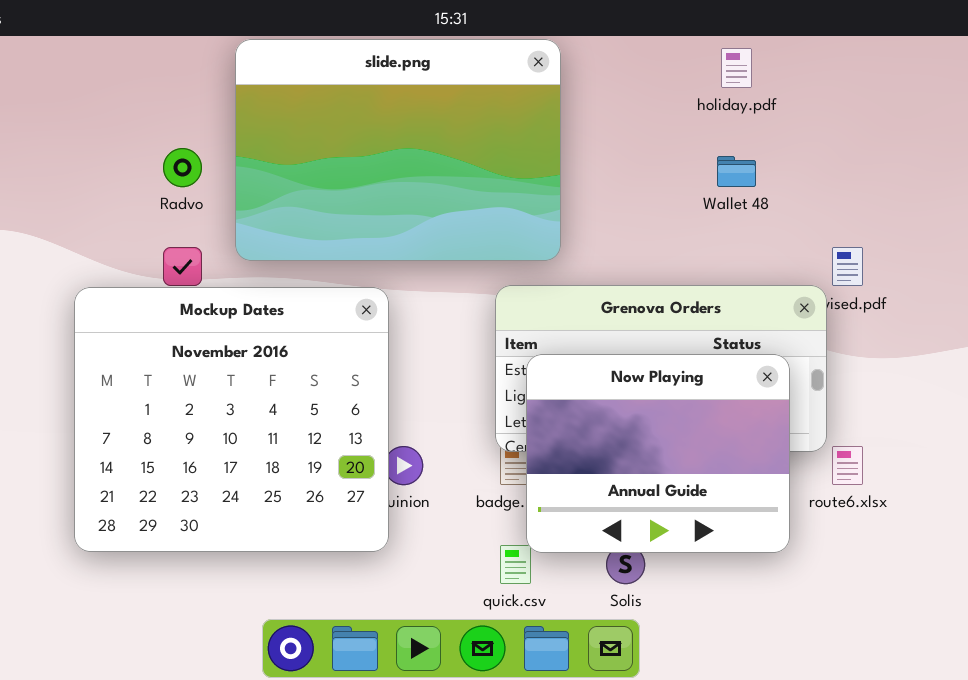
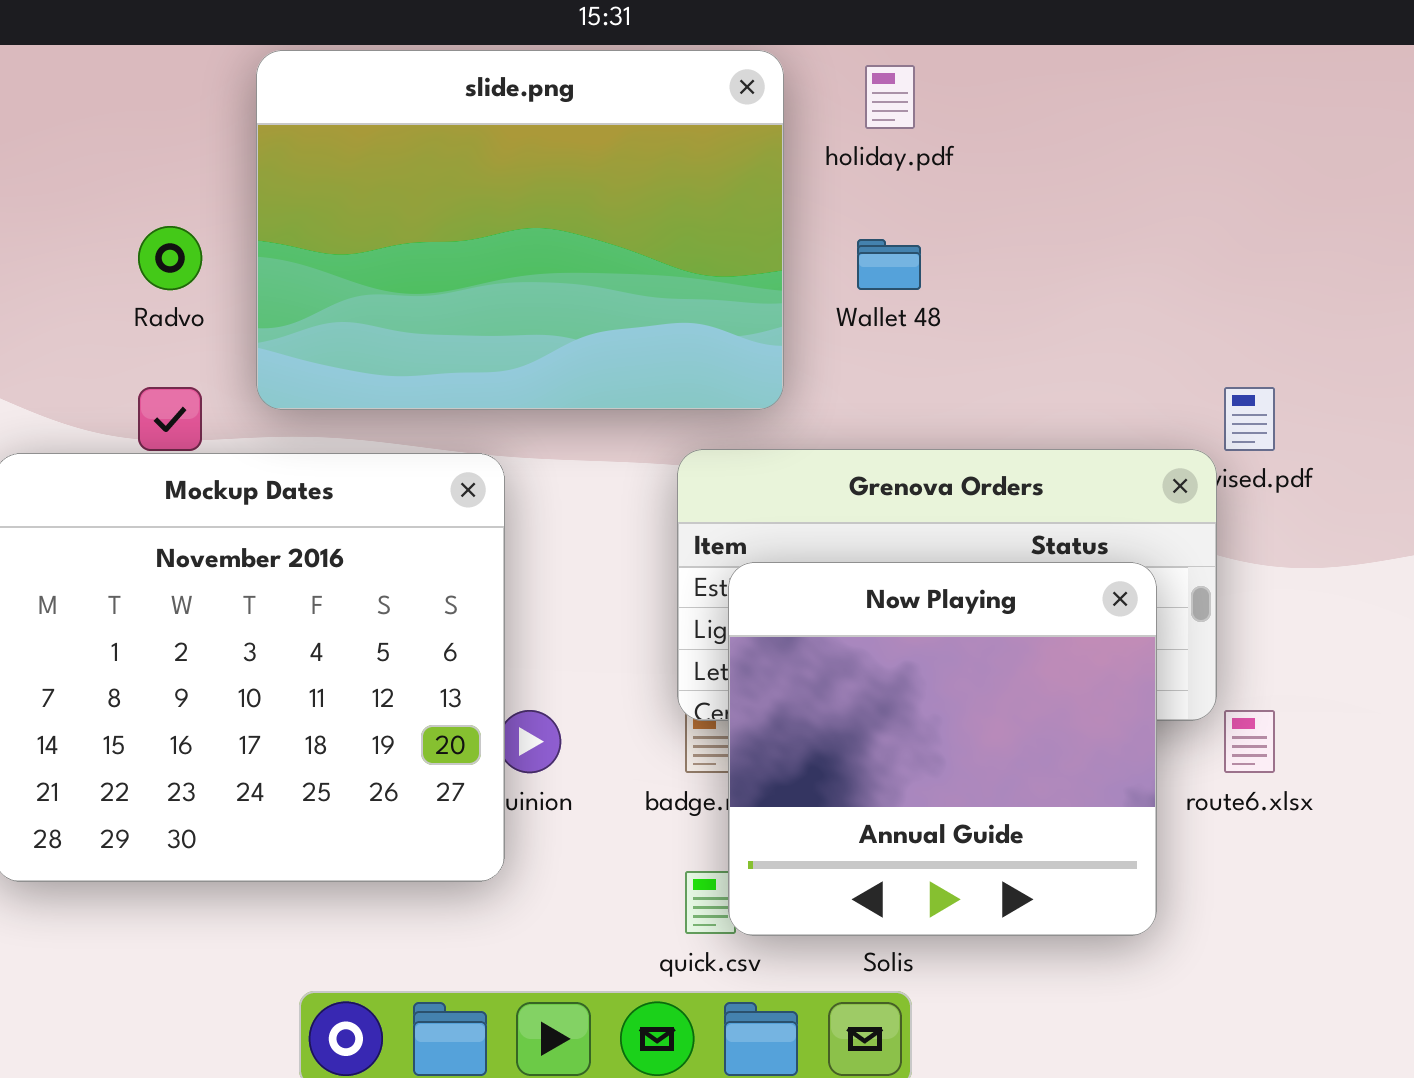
holiday.pdf: [721,48,752,88] -> [865,65,915,129], moved
Wallet 48: [717,156,756,187] -> [857,239,921,290], moved
Now Playing: [526,354,790,553] -> [728,562,1157,936], resized

